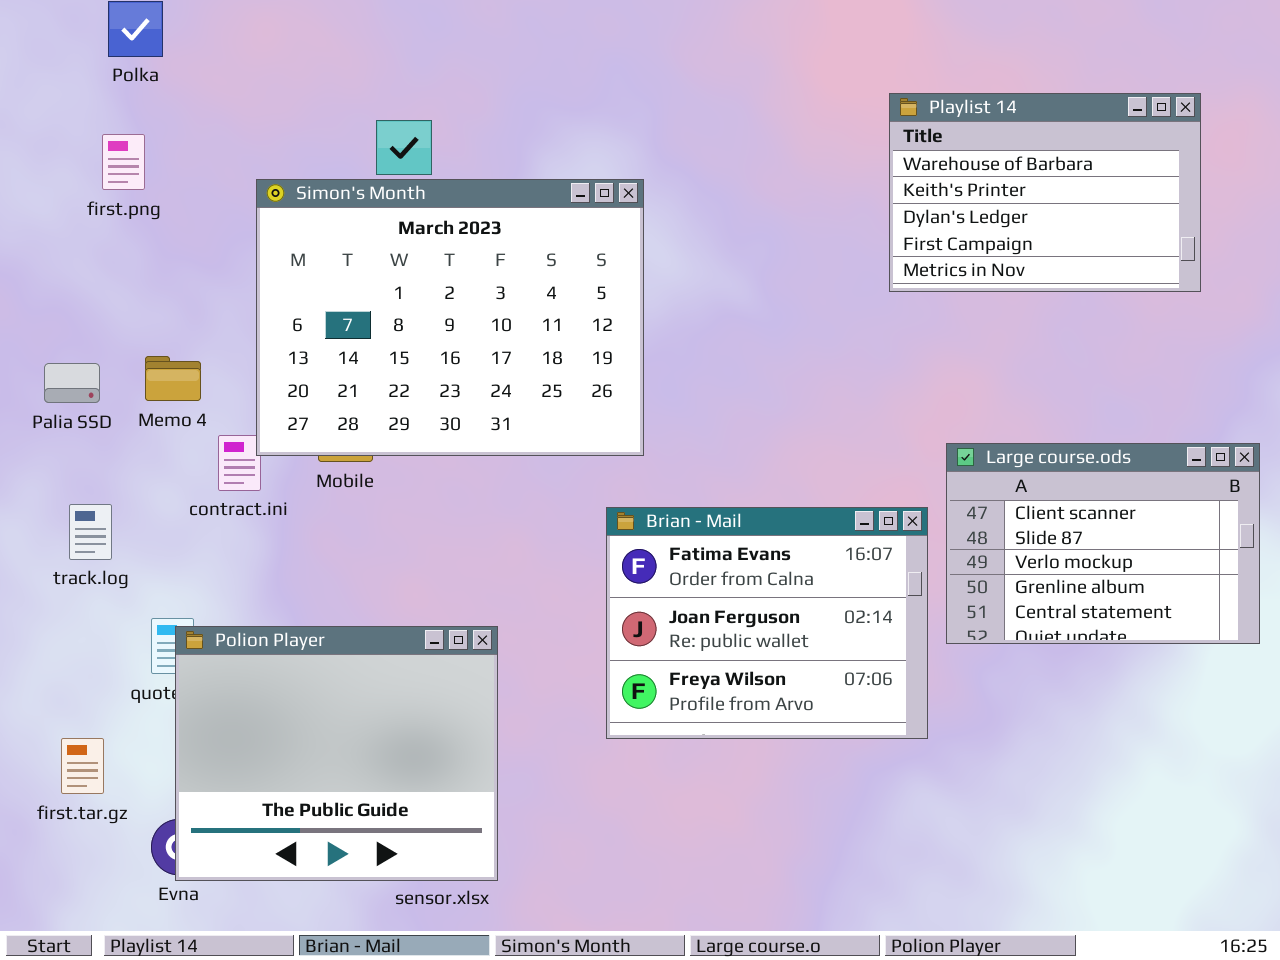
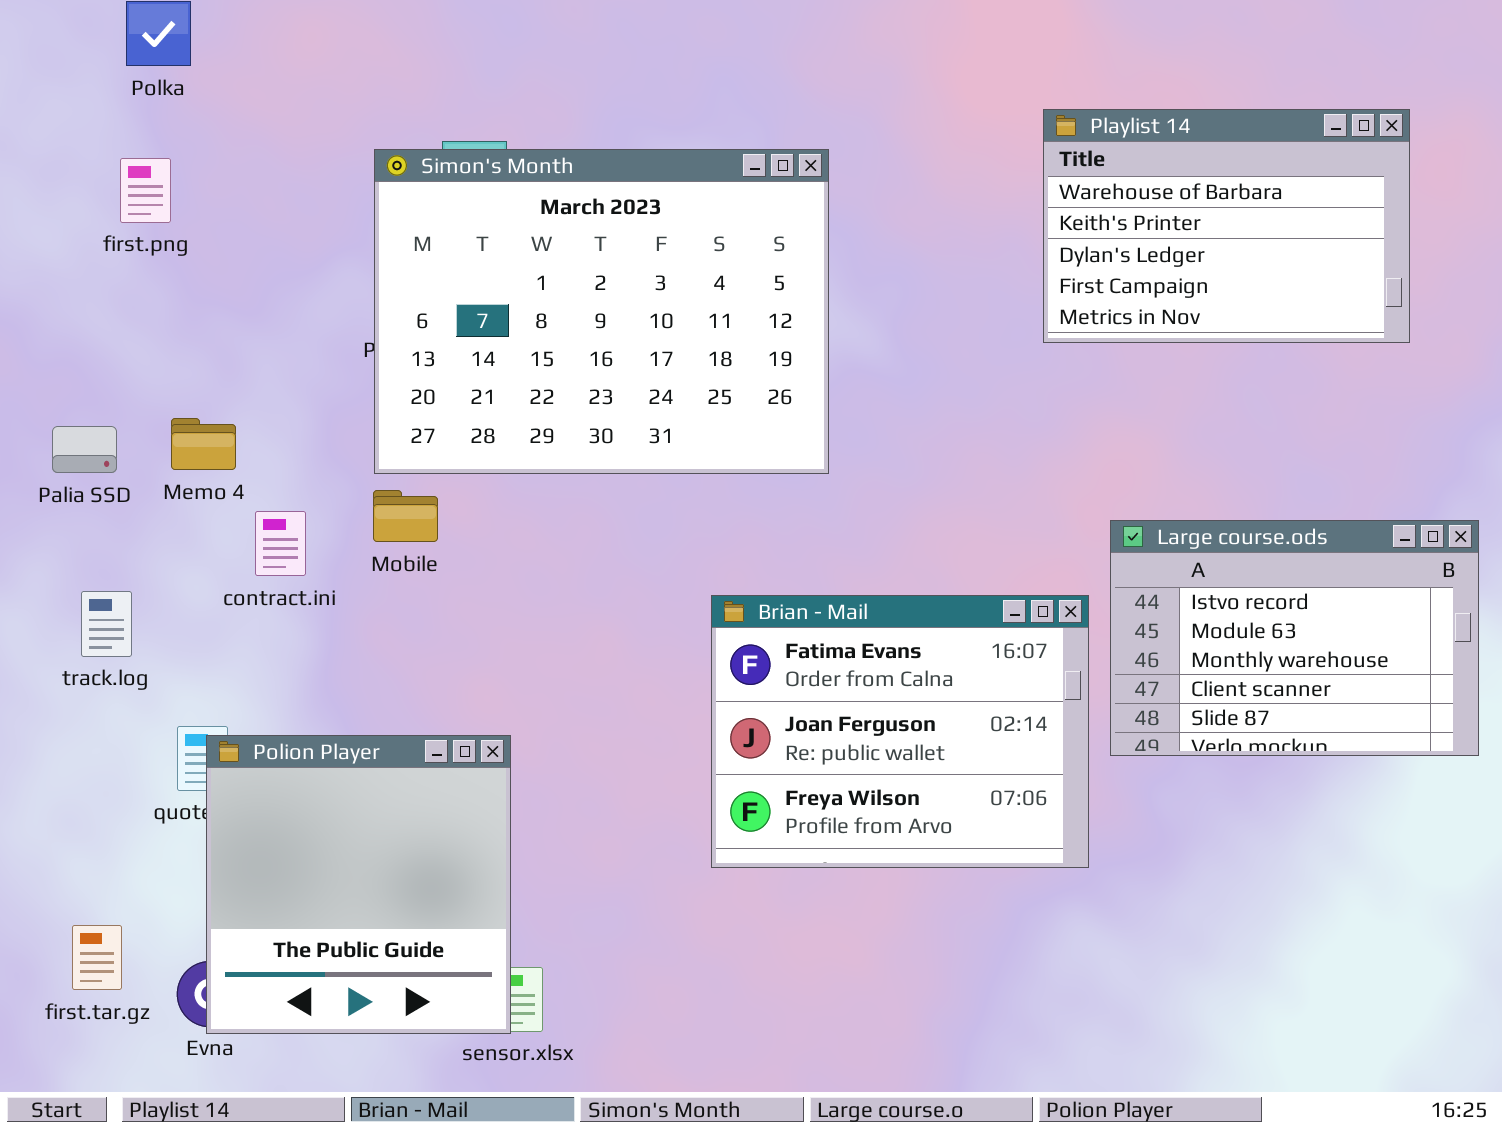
Simon's Month: [256,179,644,456] -> [374,149,829,474], moved
Large course.ods: [946,443,1260,644] -> [1110,520,1479,756], scrolled up 3 rows
Polion Player: [175,626,498,881] -> [206,735,511,1034], resized
first.tar.gz: [61,738,104,794] -> [72,925,122,990], moved

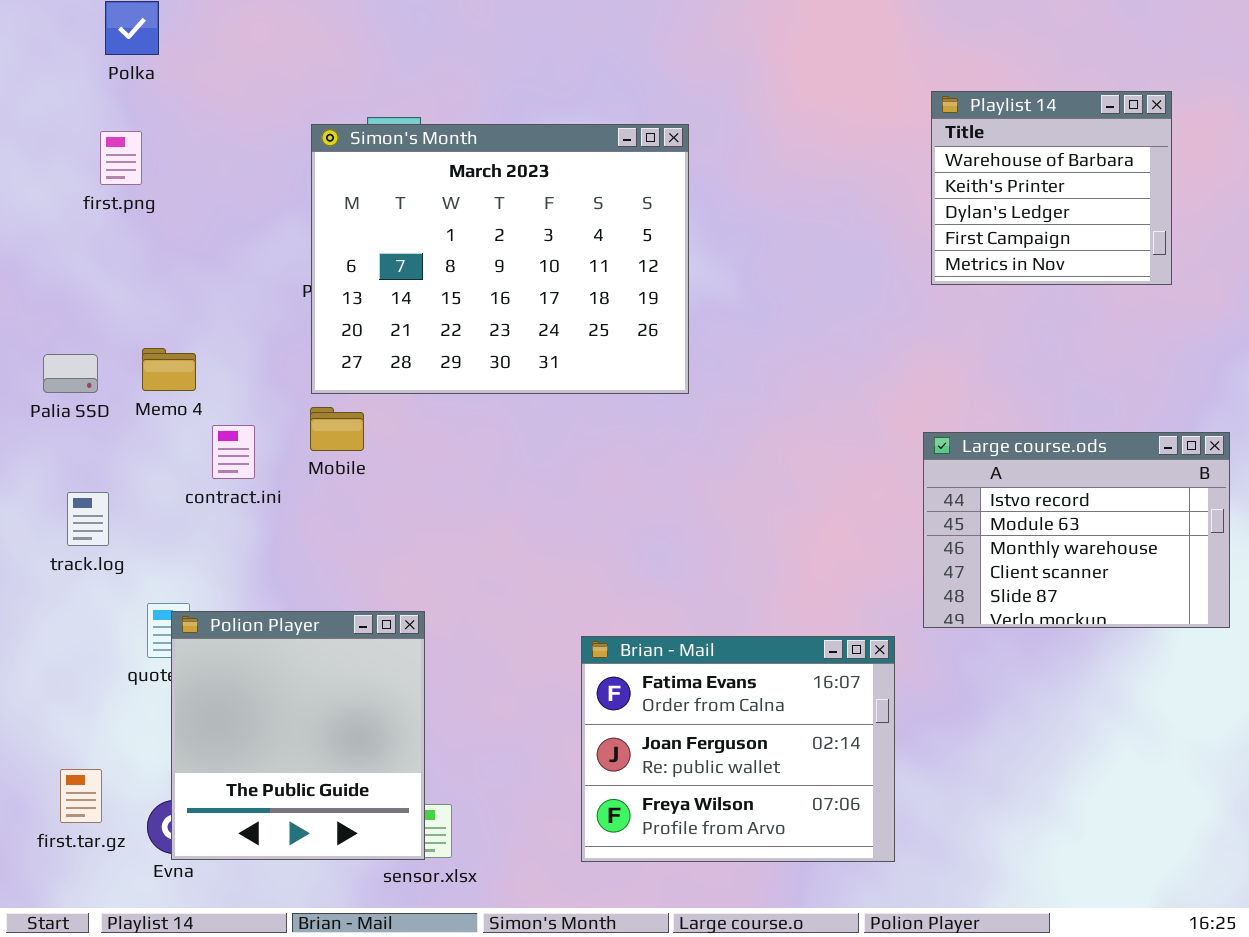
Playlist 14: [1043,109,1410,343] -> [931,91,1172,285], resized
Brian - Mail: [711,595,1089,868] -> [581,636,895,862], moved

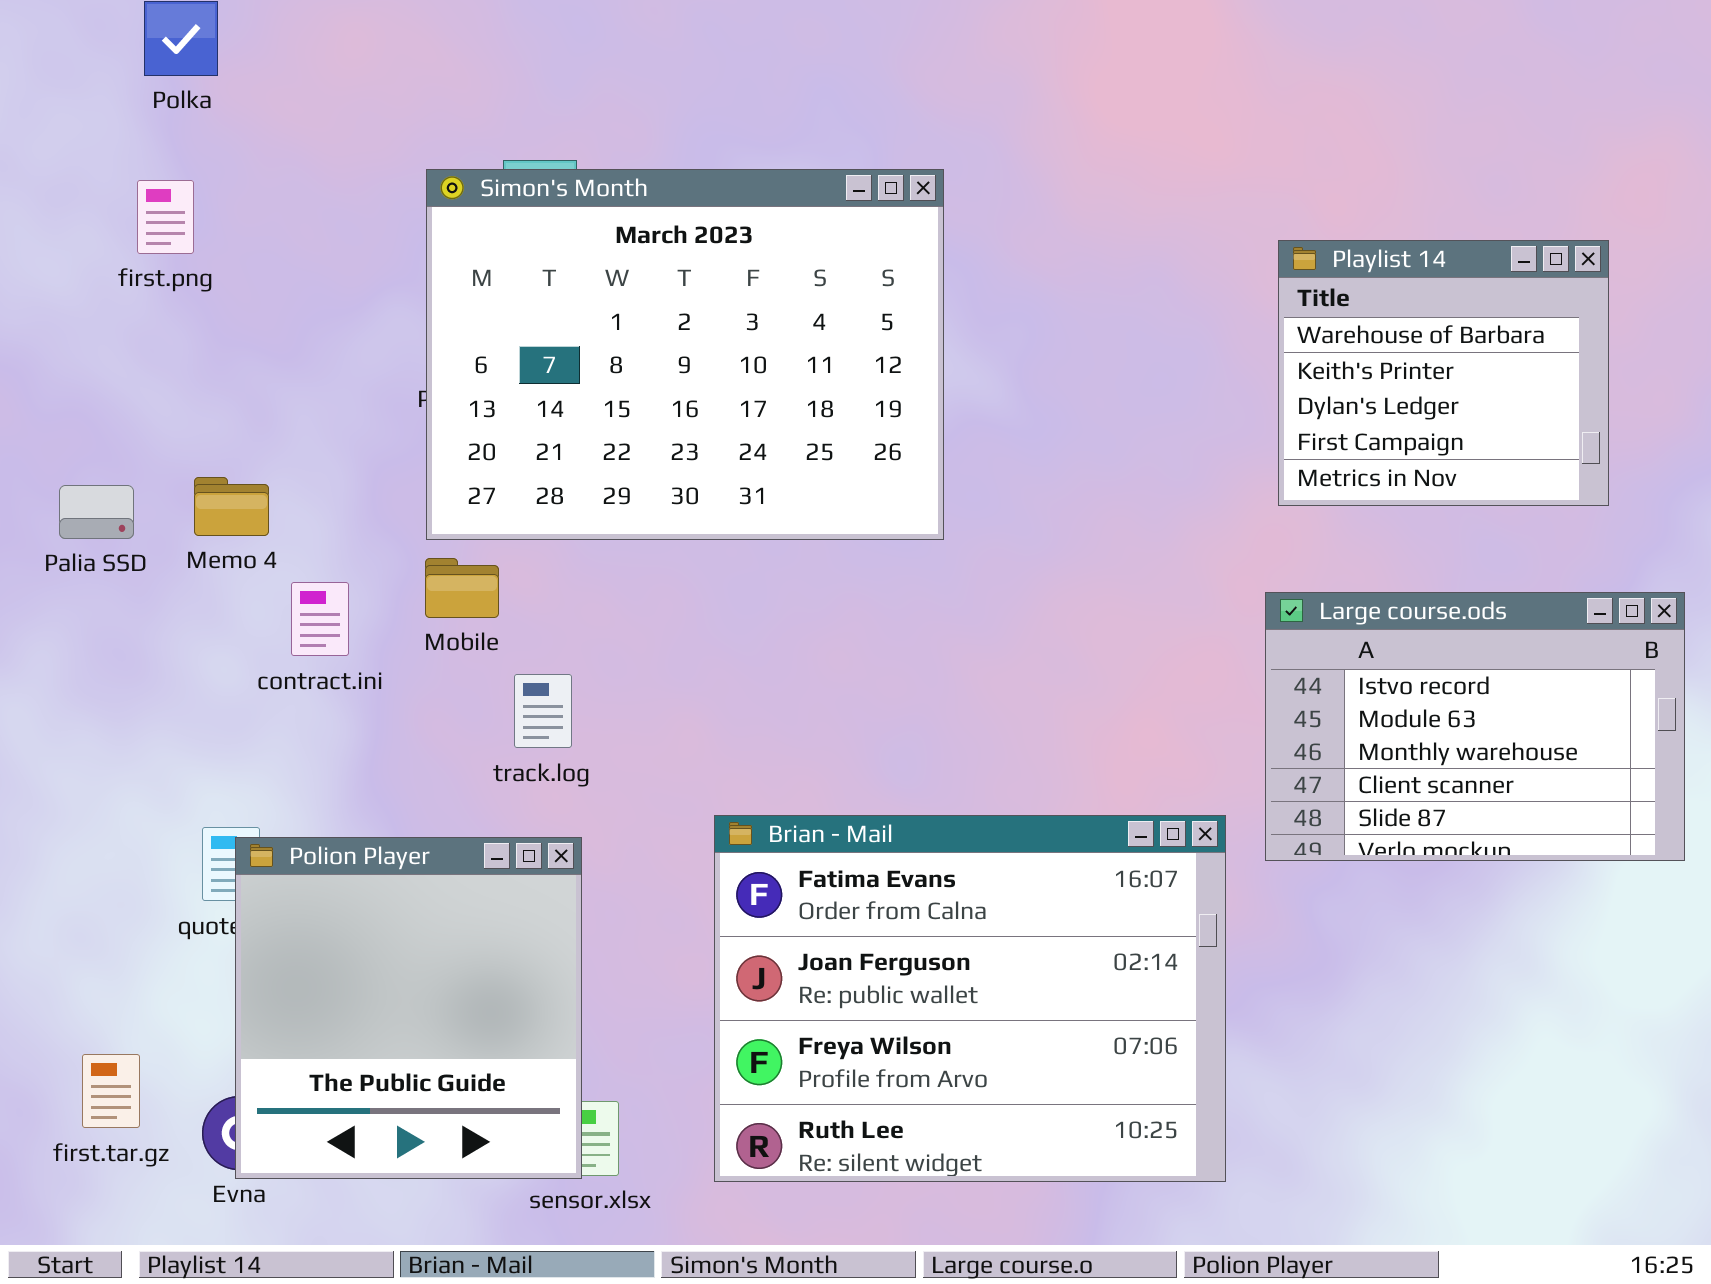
Playlist 14: [931,91,1172,285] -> [1278,240,1609,506], moved
track.log: [67,492,109,546] -> [514,674,572,748], moved
Brian - Mail: [581,636,895,862] -> [714,815,1226,1182], resized

